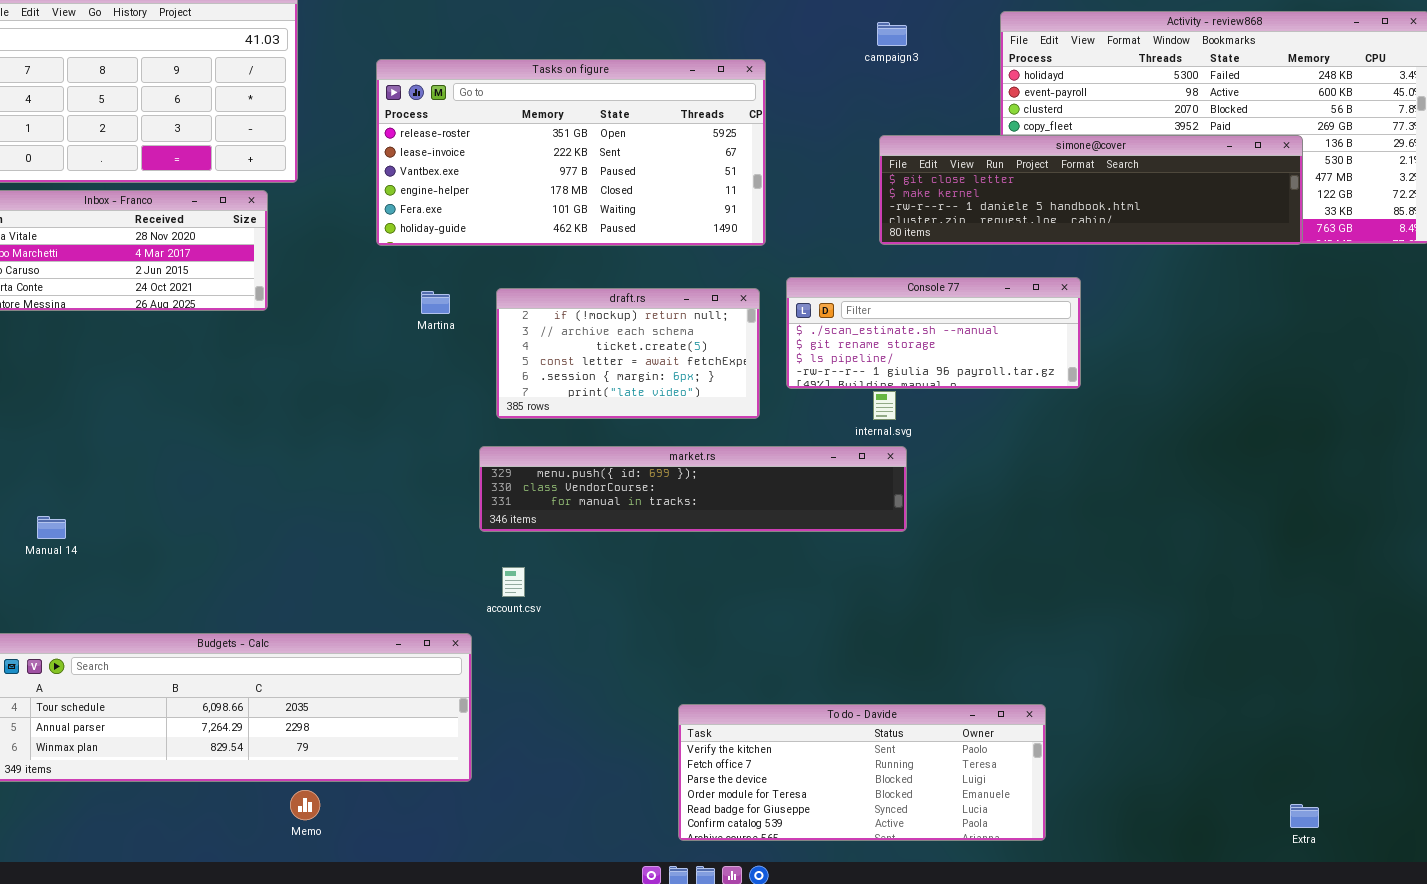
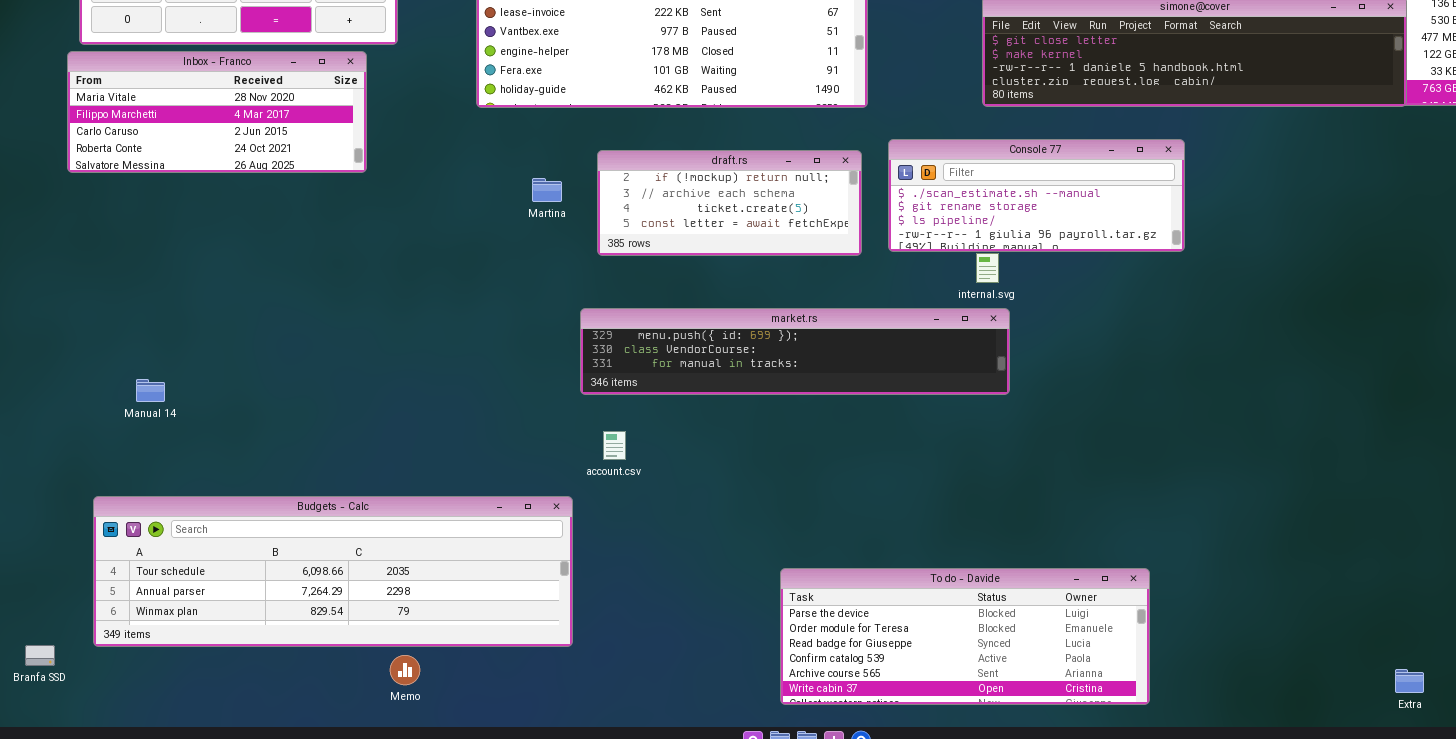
draft.rs: [496,288,760,419] -> [597,150,862,256], resized
Martina: [421,291,450,314] -> [532,178,562,202], moved
To do - Davide: [678,704,1046,841] -> [780,568,1150,705], scrolled down 2 rows

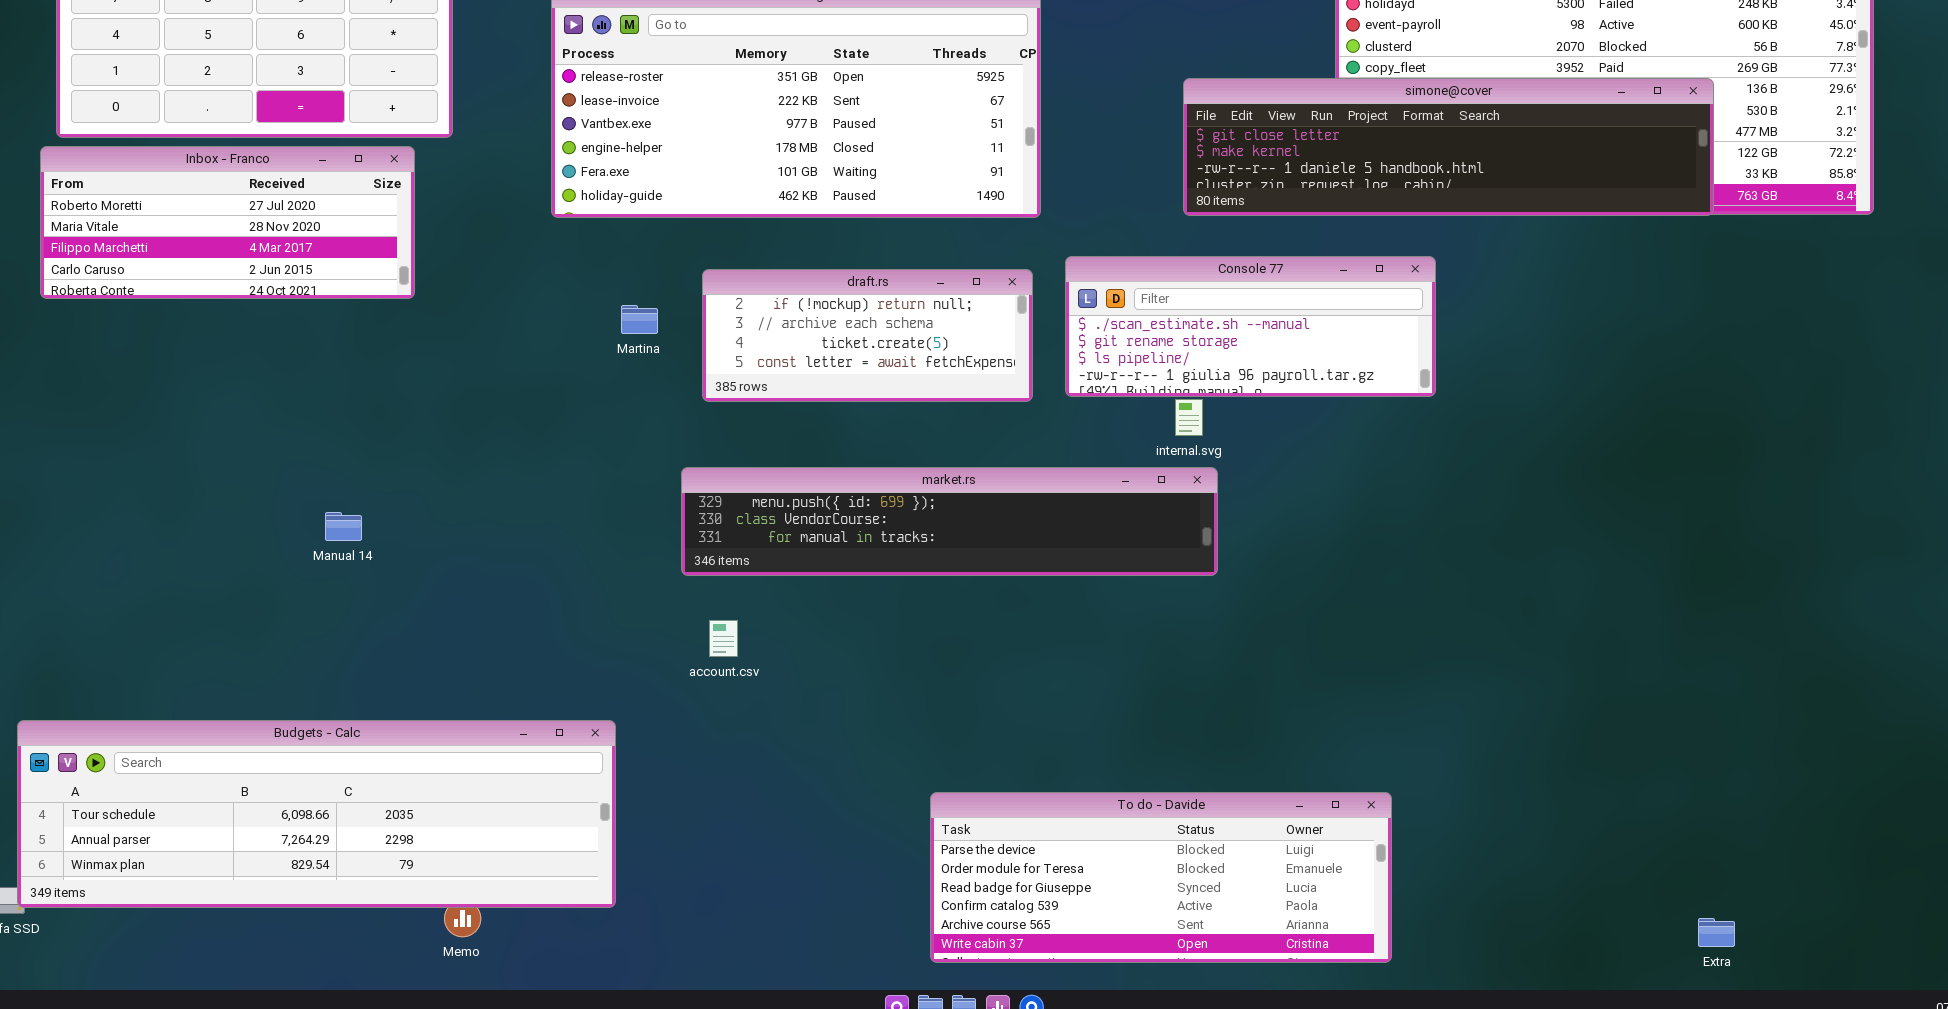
Inbox - Franco: [67,51,367,173] -> [40,146,415,299], scrolled up 1 row
Manual 14: [136,379,165,402] -> [325,512,362,541], moved
Budgets - Calc: [93,496,573,647] -> [17,720,616,908], moved

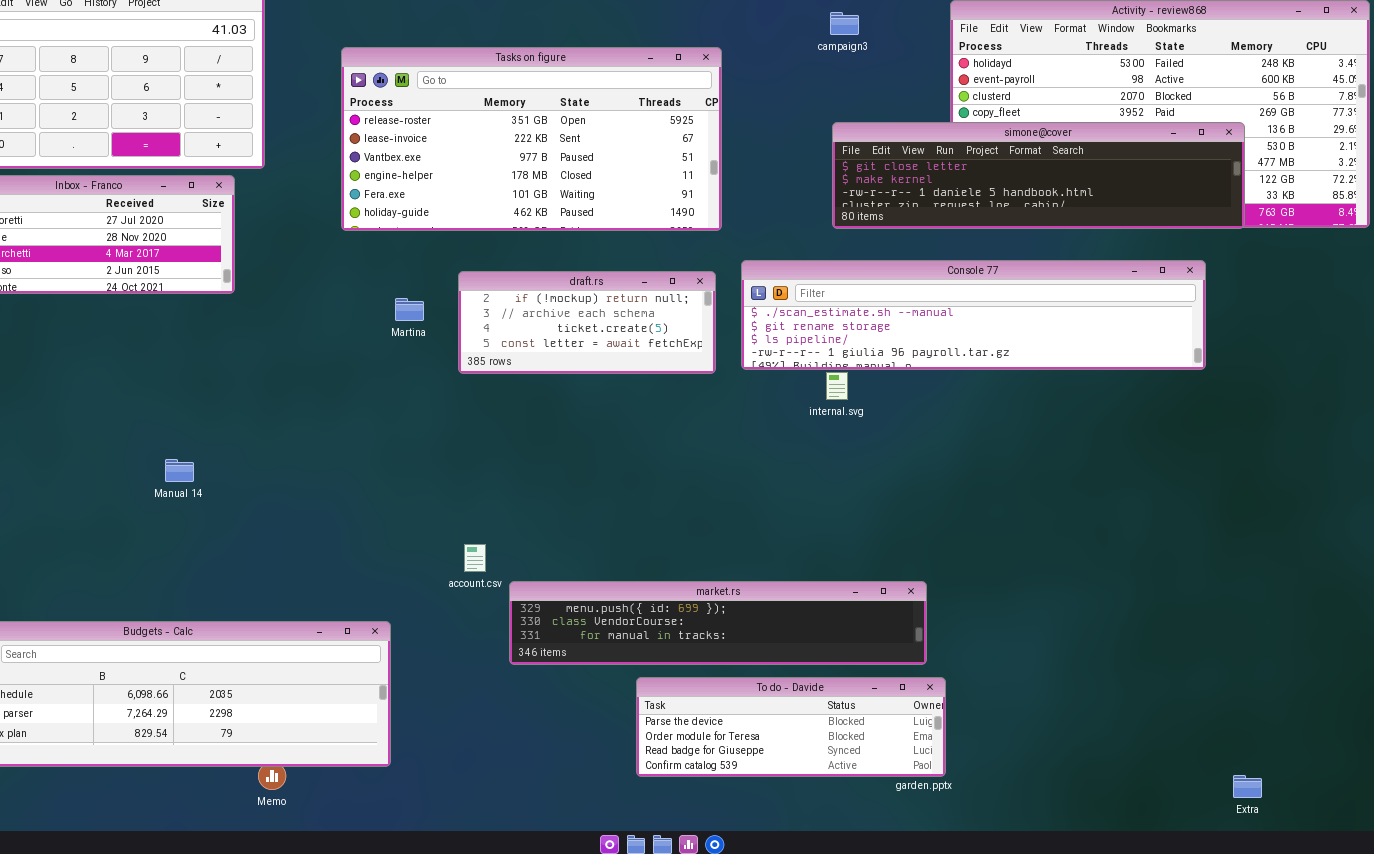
Console 77: [1065,256,1436,397] -> [741,260,1206,370], resized
market.rs: [681,467,1218,576] -> [509,581,927,665], moved
To do - Davide: [930,792,1392,963] -> [636,677,946,777], resized

